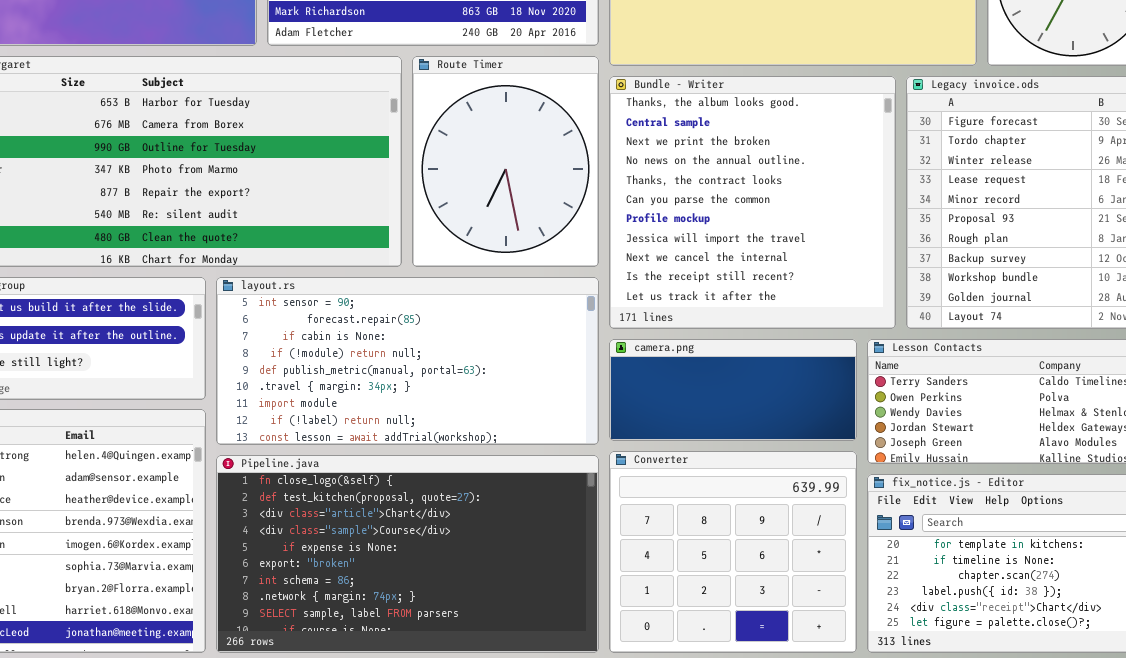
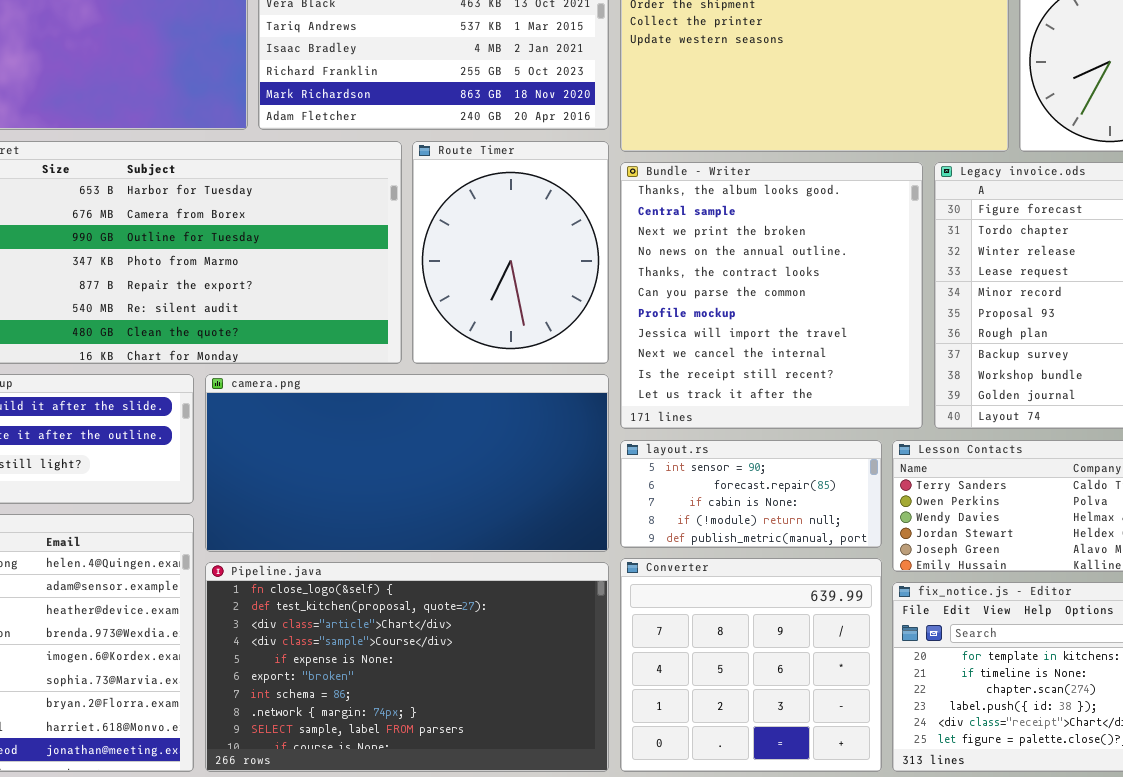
layout.rs: [216,277,599,445] -> [620,440,882,548], moved, resized
camera.png: [609,339,857,441] -> [205,374,609,552], moved, resized

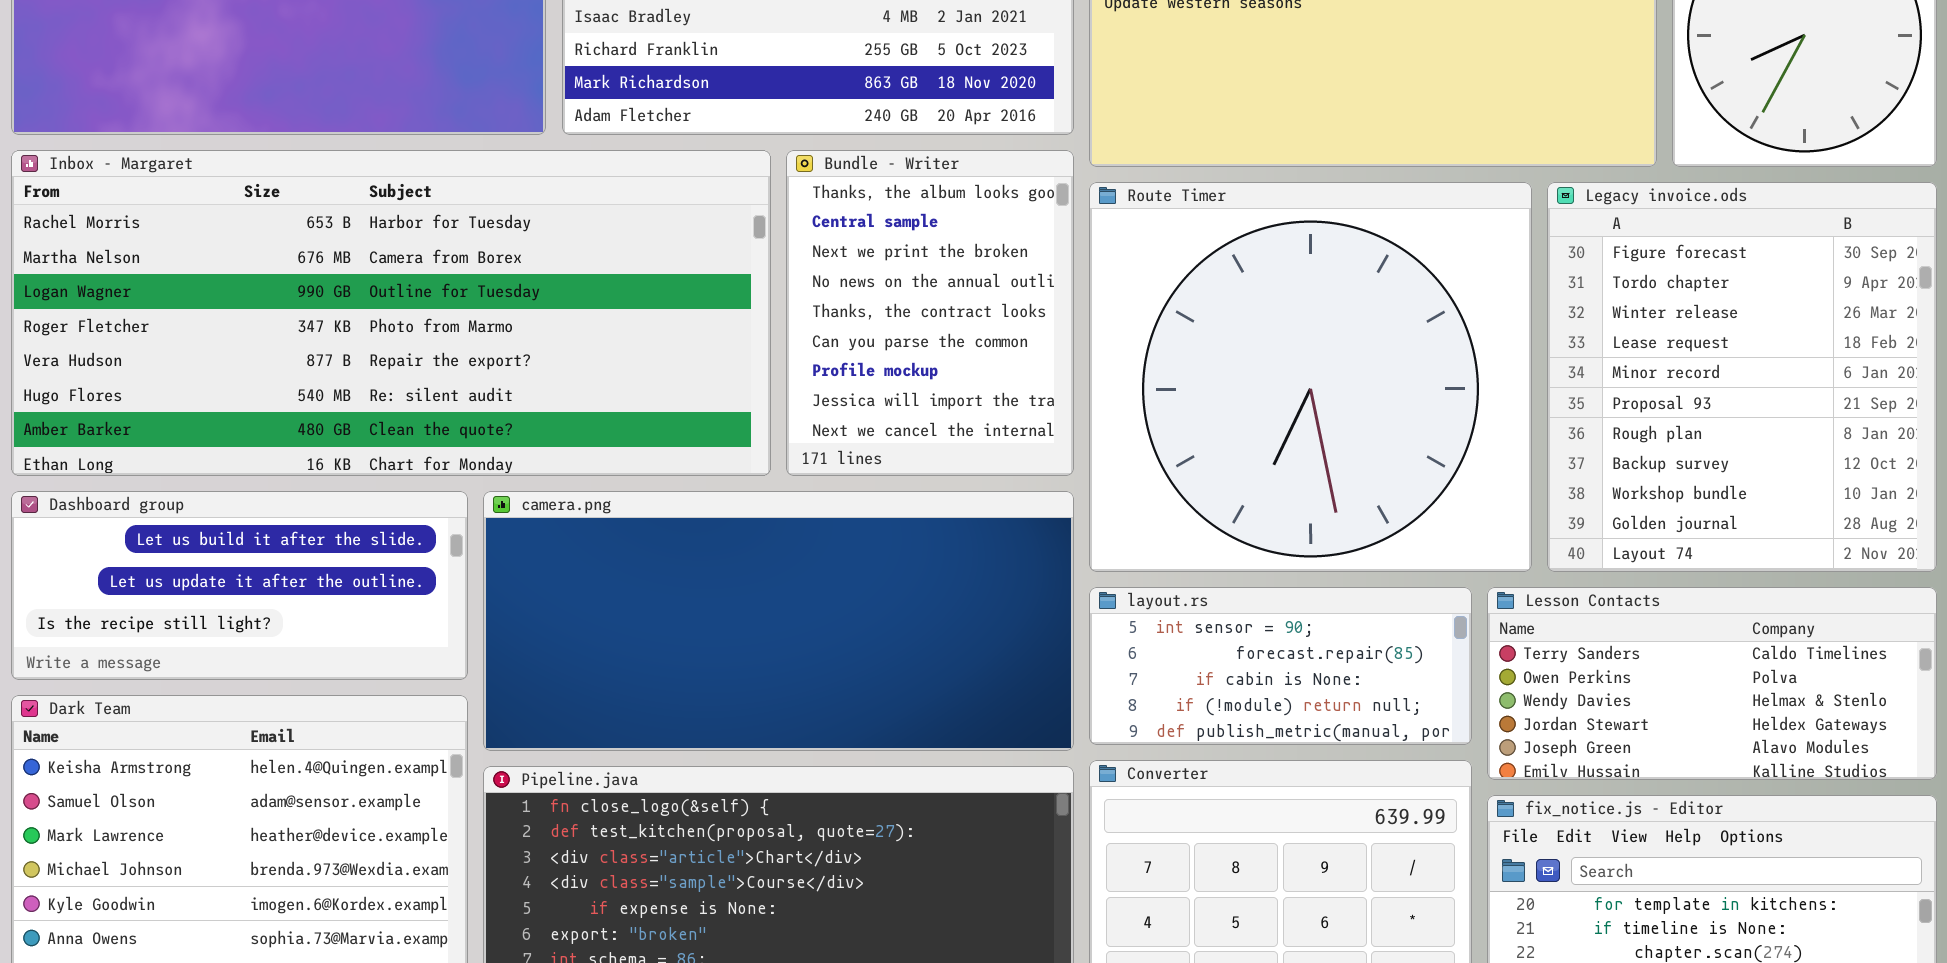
Route Timer: [412,141,609,364] -> [1089,182,1532,572], moved, resized
Bundle - Writer: [620,162,923,429] -> [786,150,1074,476], moved, resized

